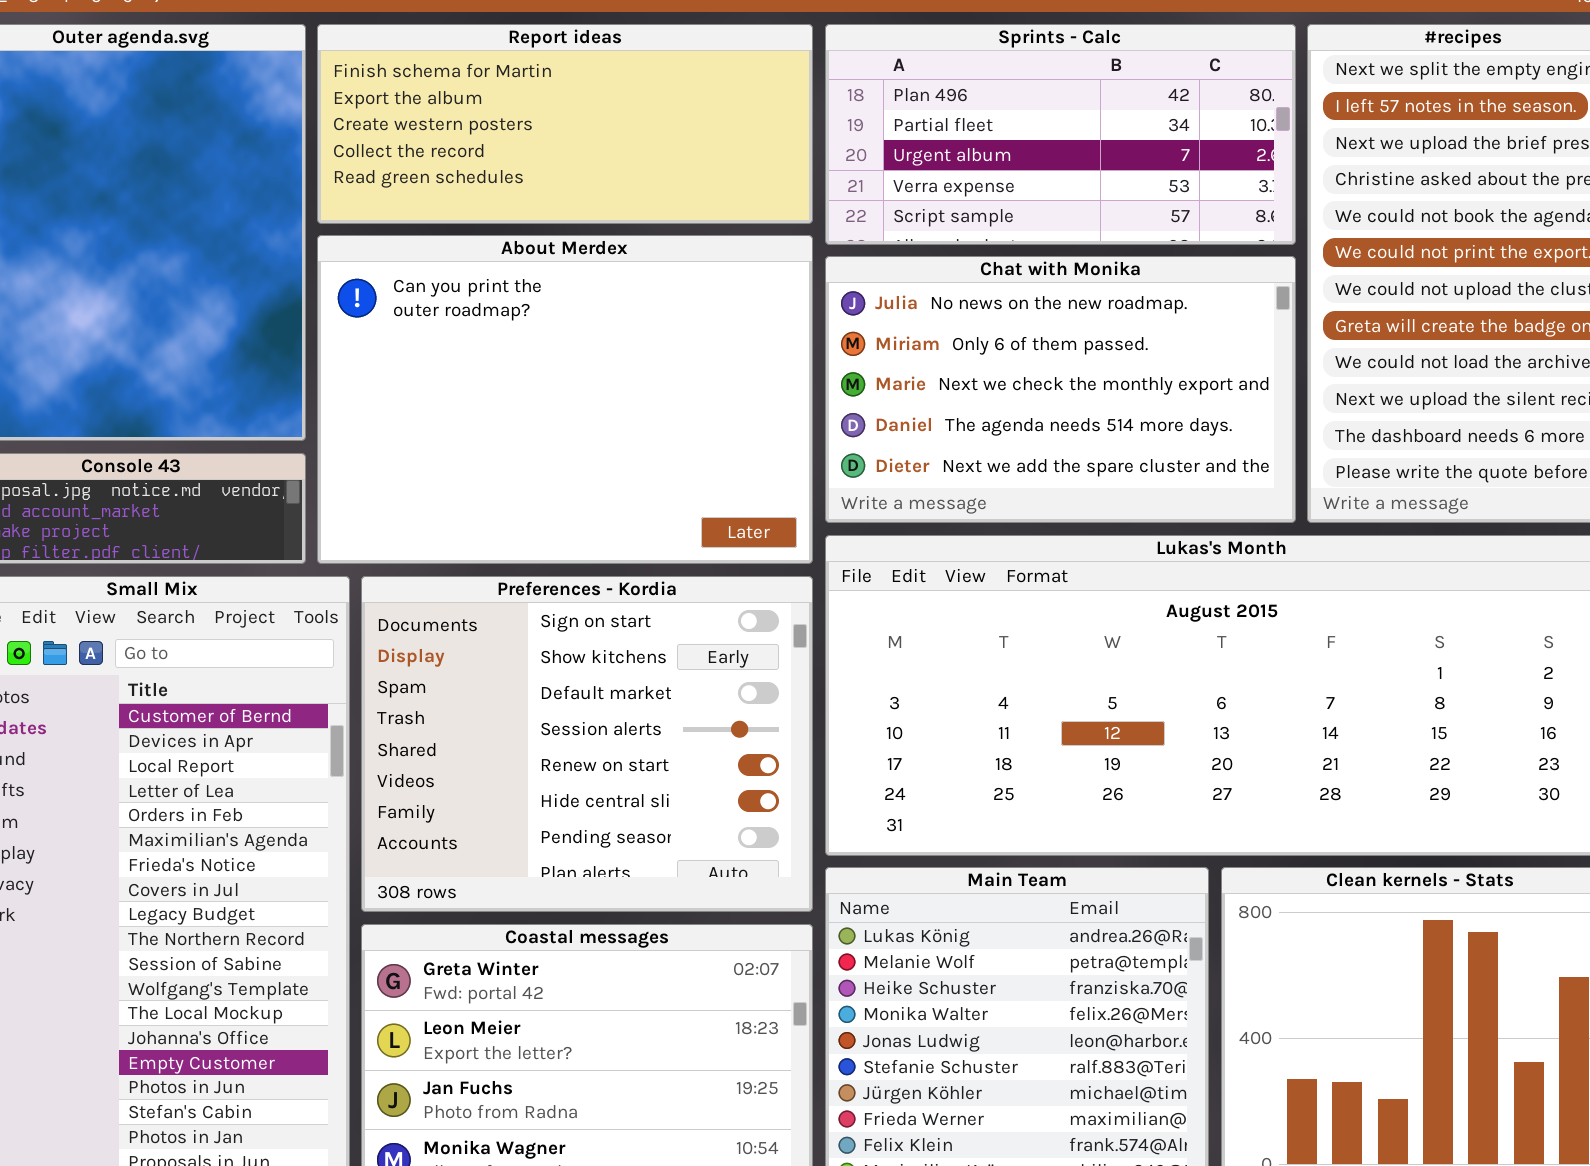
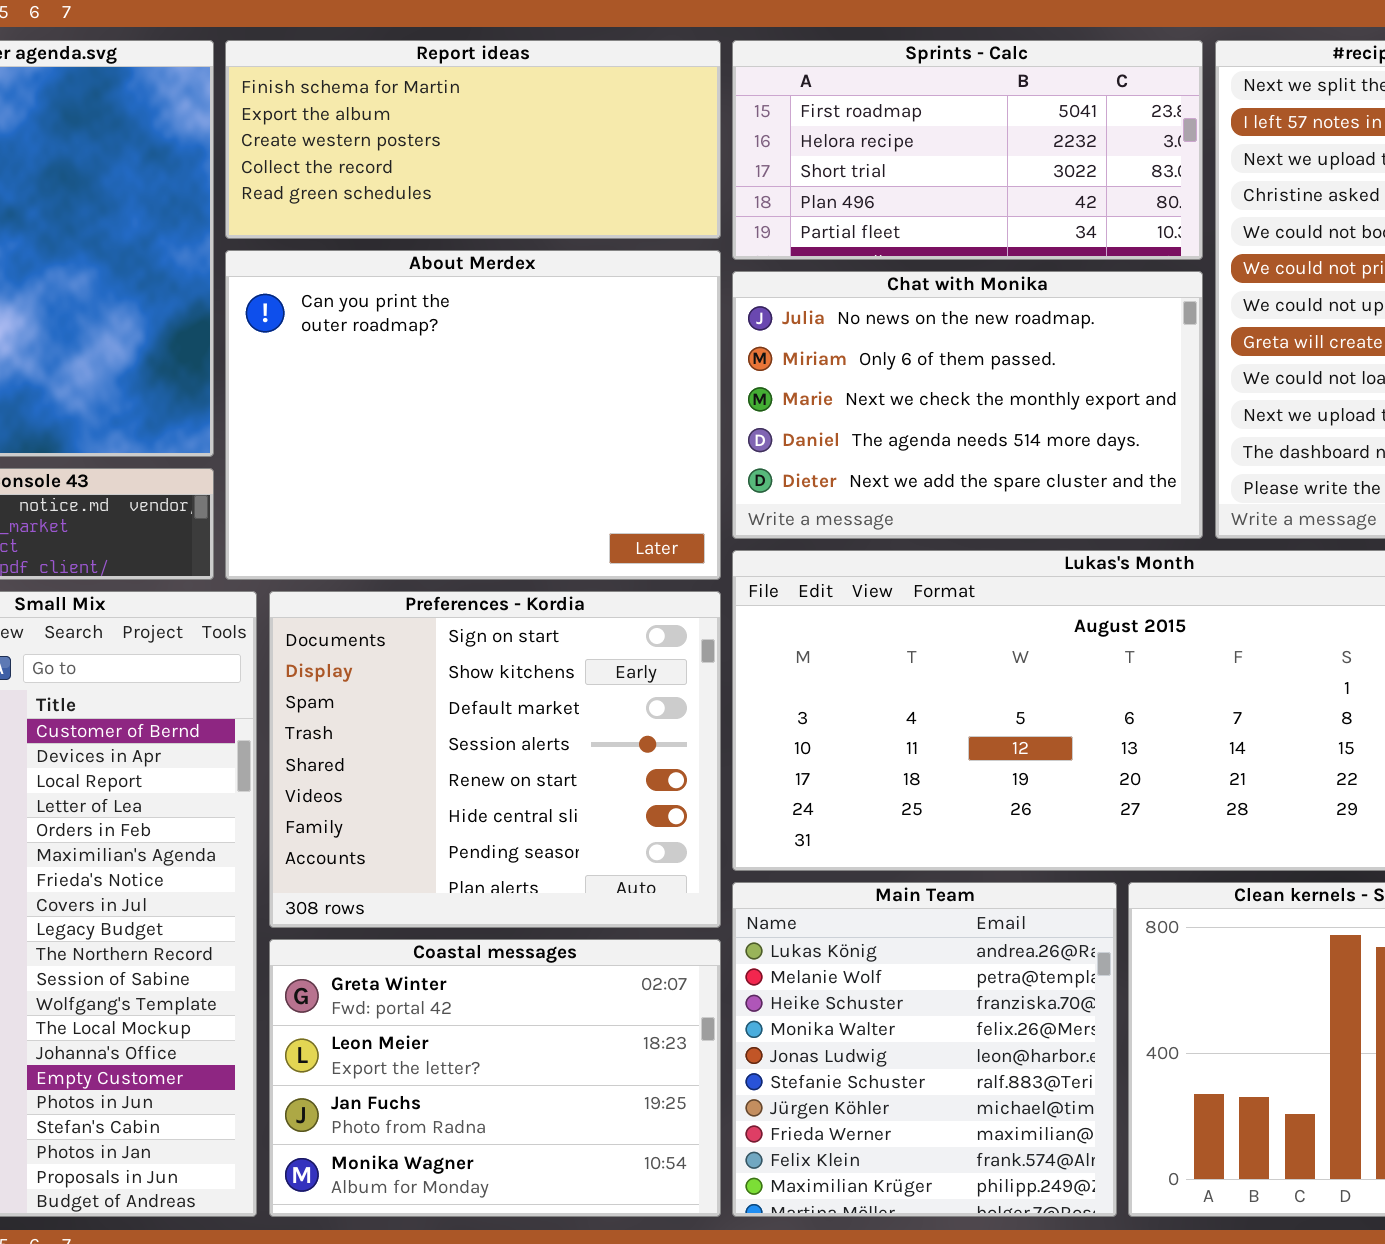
Sprints - Calc: [825,24,1296,245] -> [732,40,1203,260], scrolled up 3 rows

